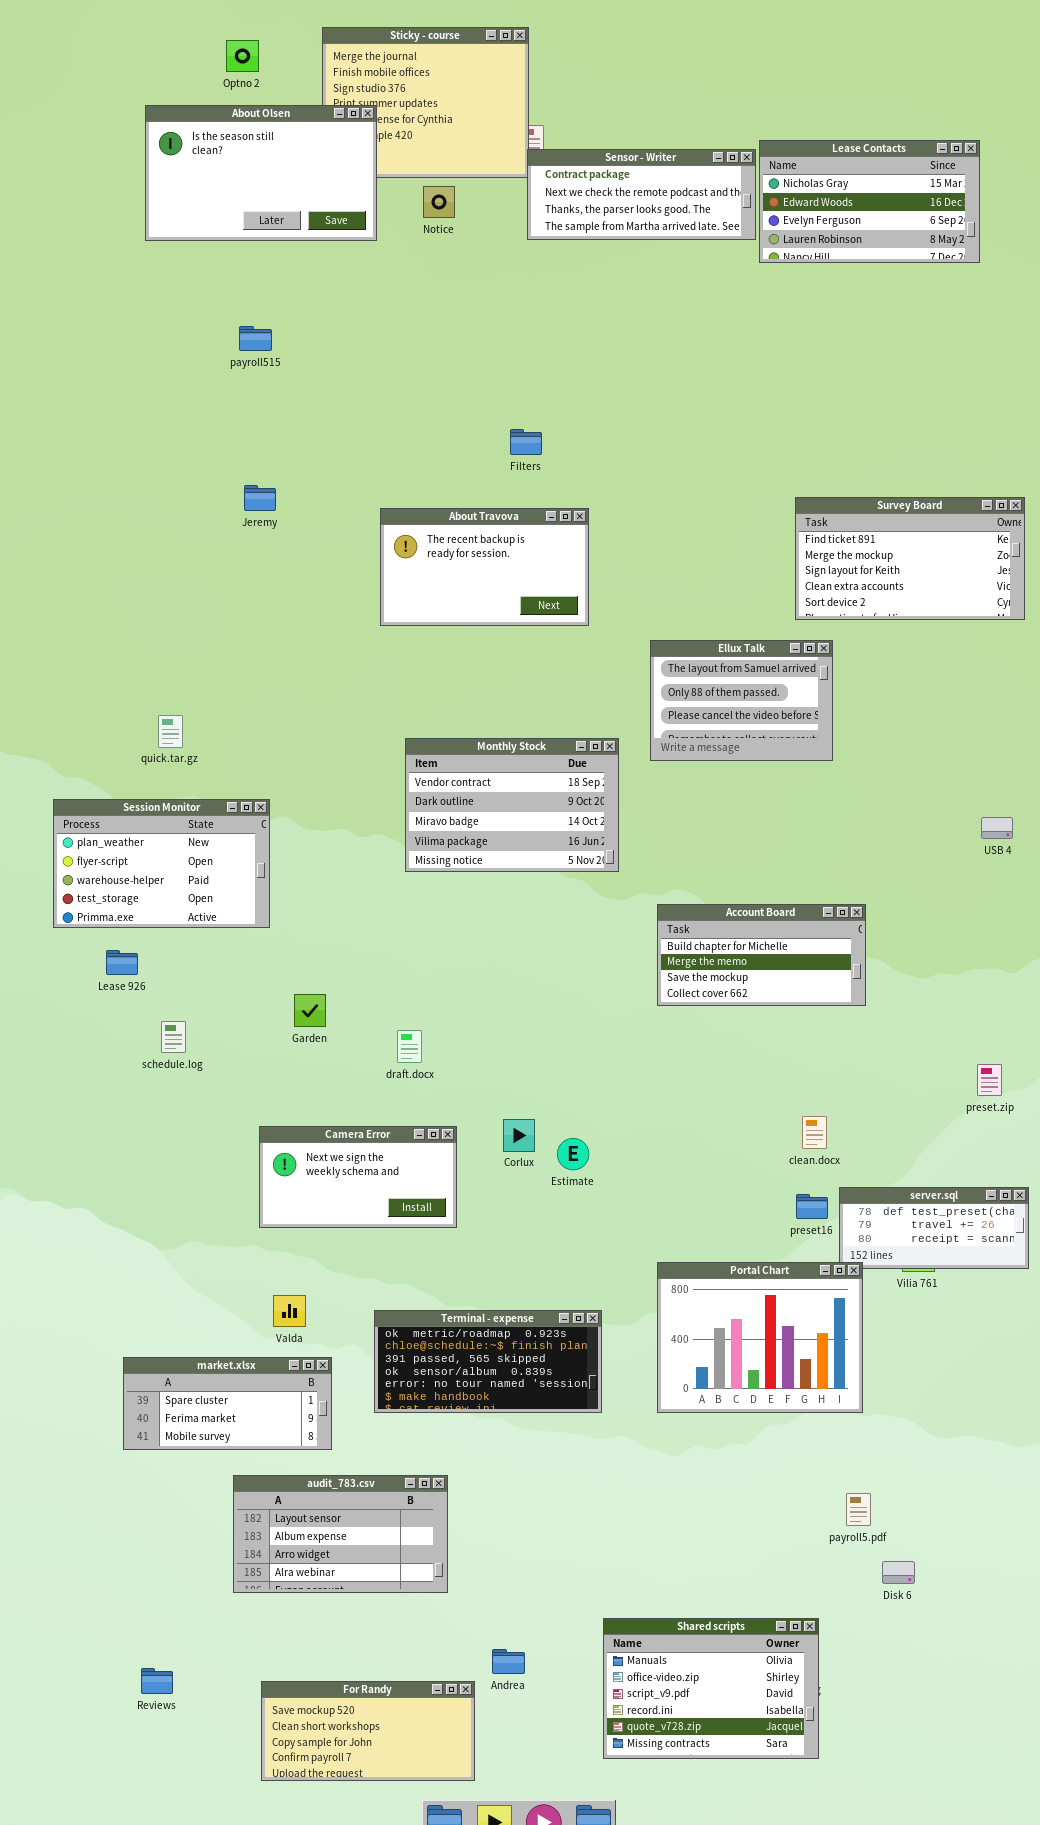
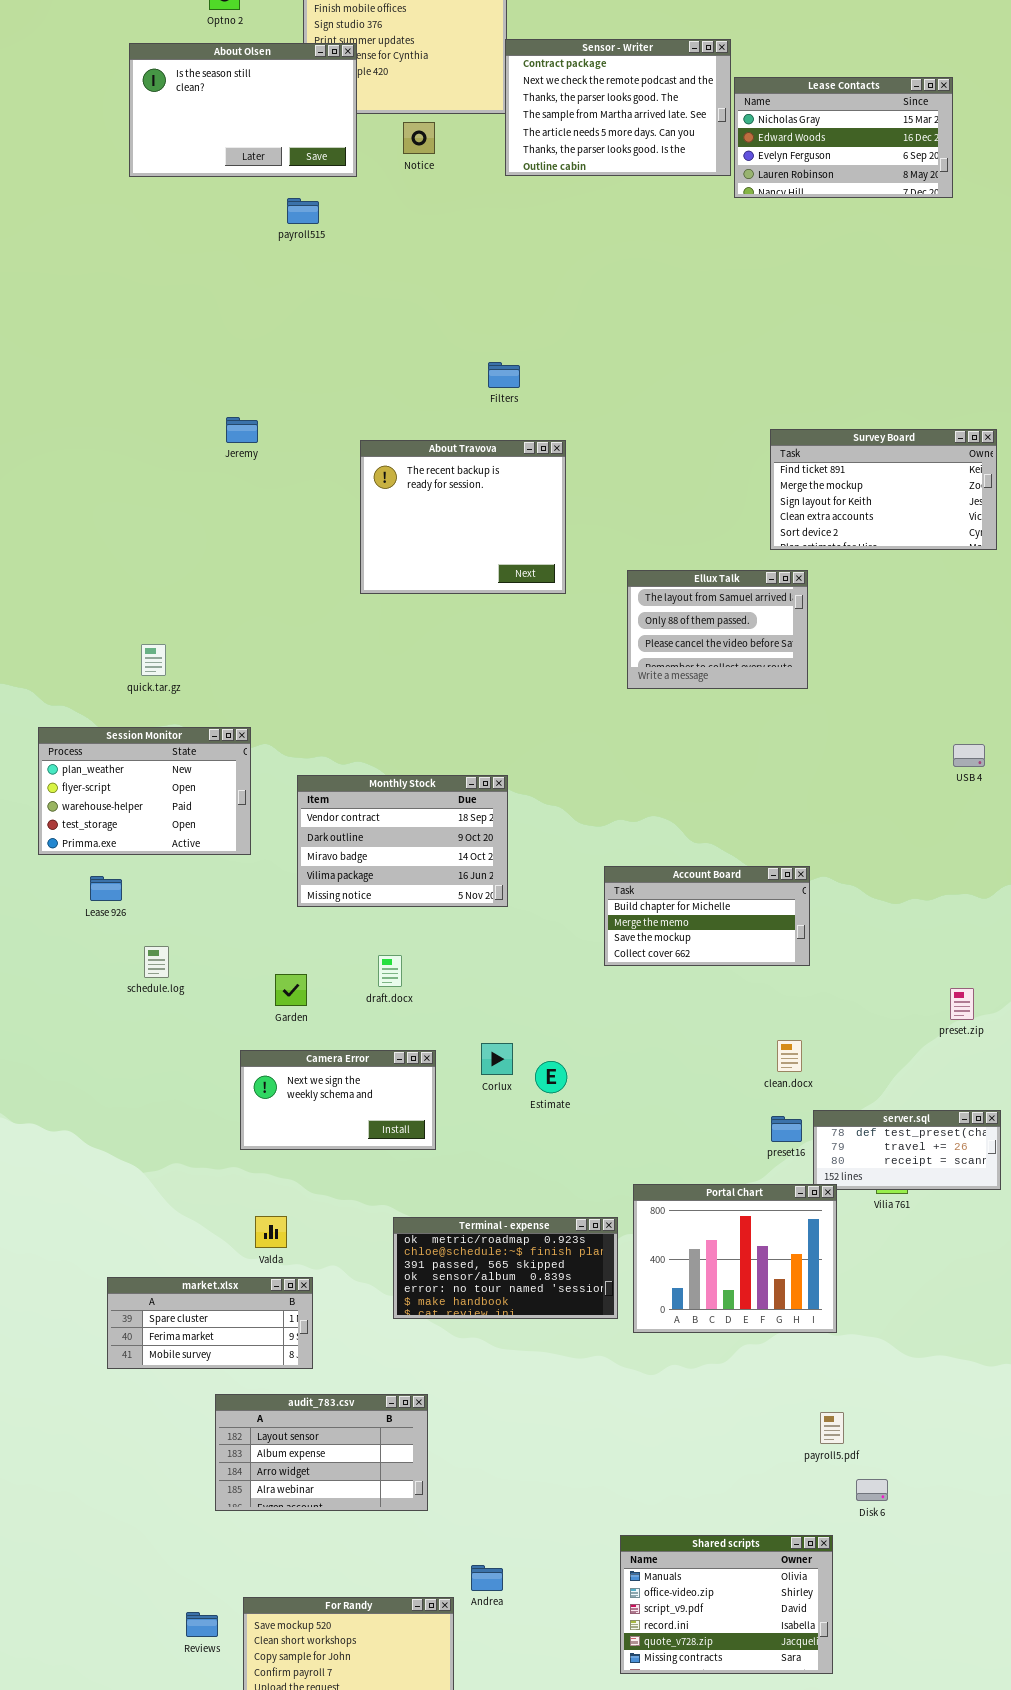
Sensor - Writer: [527,149,756,240] -> [505,39,731,176], resized
payroll515: [239,326,272,351] -> [287,198,319,224], moved
About Travova: [380,508,589,626] -> [360,440,566,594], resized
Monthly Stock: [405,738,619,872] -> [297,775,508,907], moved
Account Board: [657,904,866,1006] -> [604,866,810,966], moved
Garden: [294,994,326,1027] -> [275,974,307,1006], moved
Terminal - expense: [374,1310,602,1413] -> [393,1217,618,1319], moved
Shared scripts: [603,1618,819,1759] -> [620,1535,833,1674], moved
Reviews: [141,1668,173,1694] -> [186,1612,218,1637], moved

